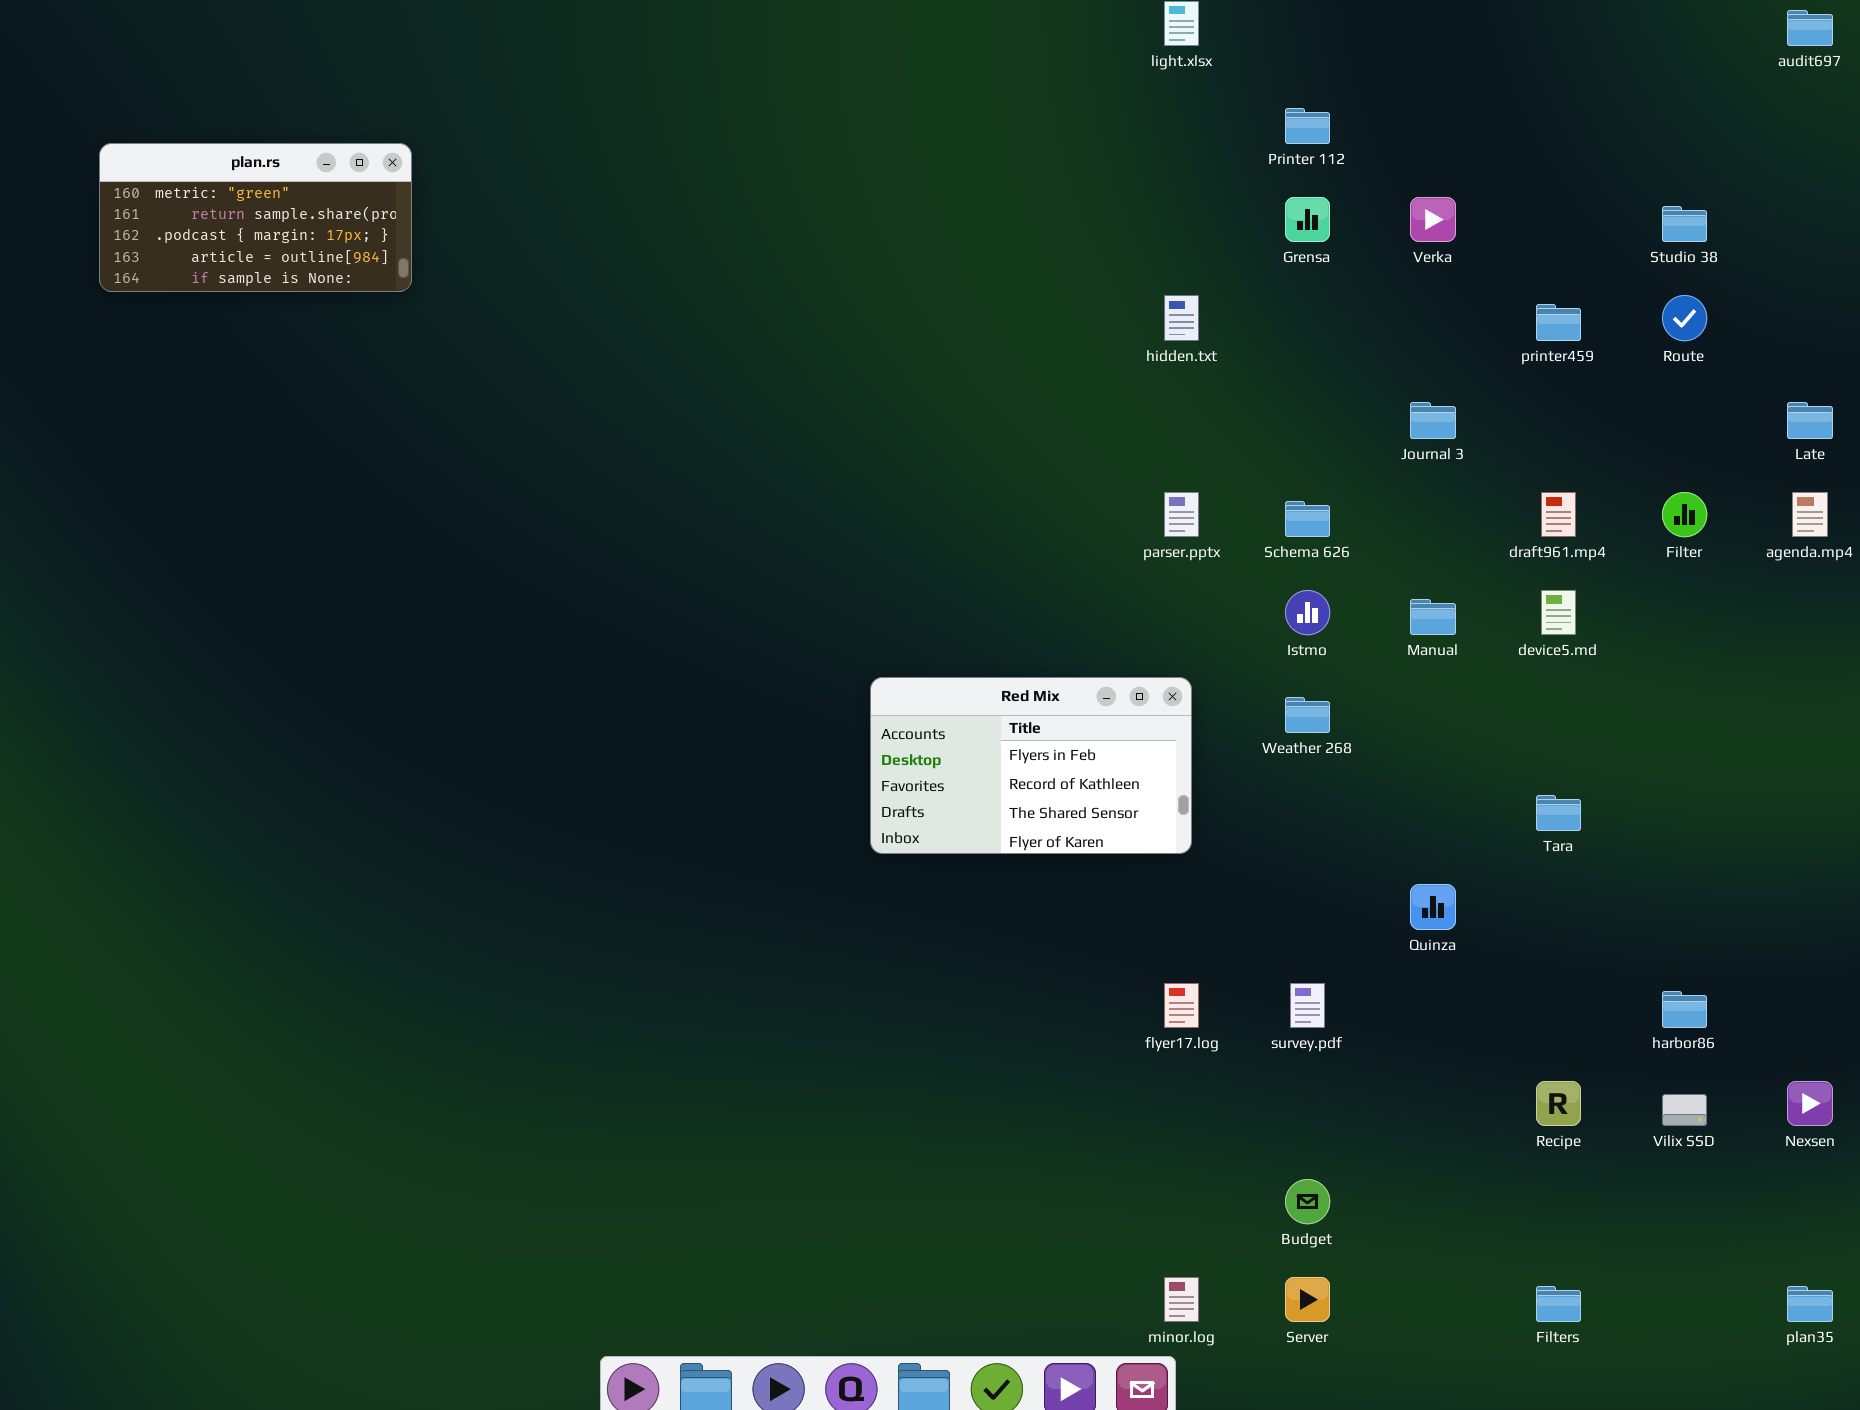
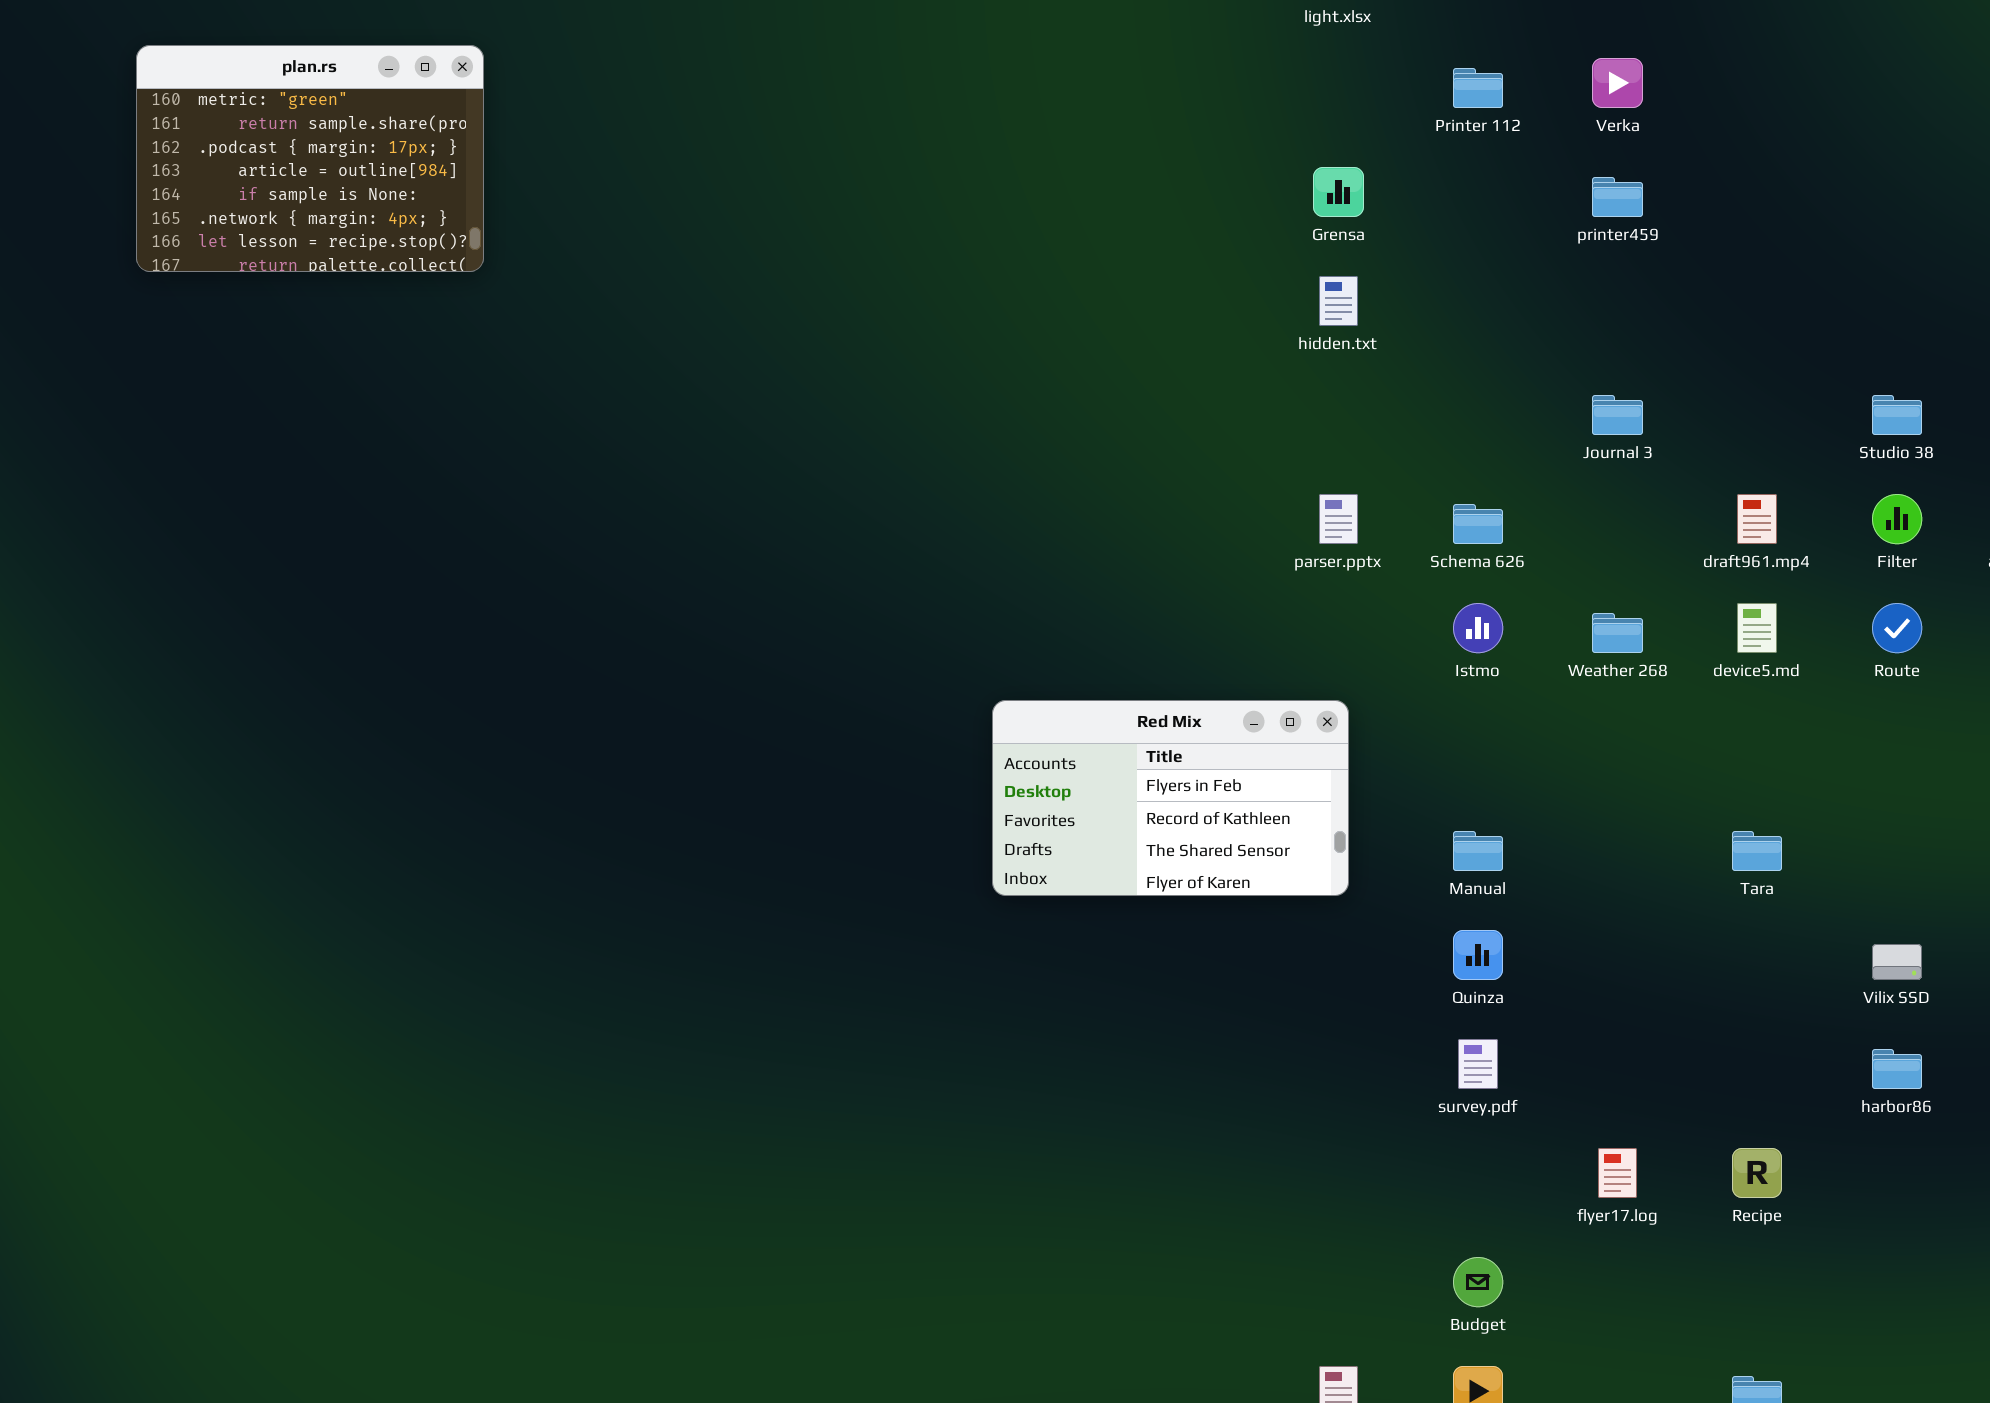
plan.rs: [99,143,412,292] -> [136,45,484,272], resized
Grensa: [1285,197,1330,242] -> [1313,167,1364,217], moved
Verka: [1410,197,1456,242] -> [1592,58,1643,108], moved
Studio 38: [1662,206,1707,242] -> [1872,395,1922,435], moved
Route: [1662,295,1707,341] -> [1872,603,1922,653], moved
printer459: [1536,304,1581,341] -> [1592,177,1643,217], moved
Manual: [1410,599,1456,635] -> [1453,831,1503,871], moved
Weather 268: [1285,697,1330,733] -> [1592,613,1643,653], moved
Quinza: [1410,884,1456,930] -> [1453,930,1503,980], moved
flyer17.log: [1164,983,1199,1028] -> [1598,1148,1637,1198], moved
Vilix SSD: [1662,1094,1707,1126] -> [1872,944,1922,980], moved

